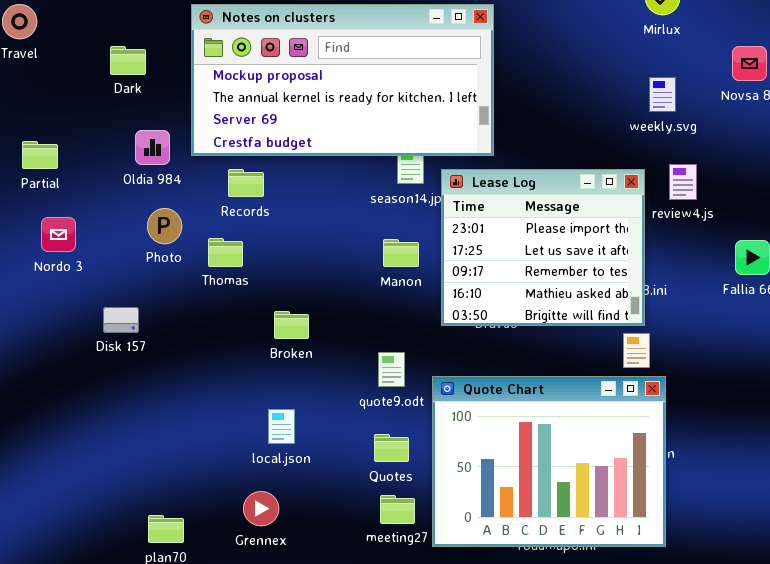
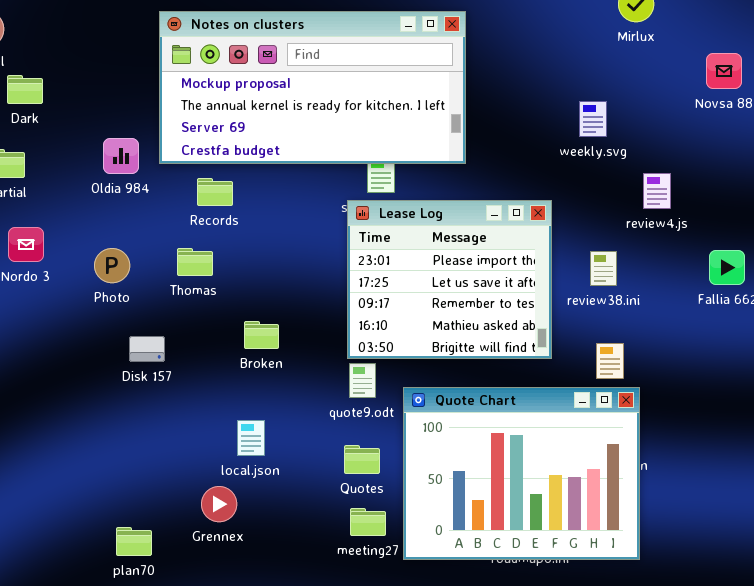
Dark: [110,46,146,75] -> [7,75,43,104], moved
weekly.svg: [649,77,676,112] -> [579,101,607,137], moved
Lease Log: [441,169,645,326] -> [347,200,552,359], moved
Photo: [147,208,182,244] -> [94,248,130,283], moved
Disk 157: [103,307,139,333] -> [129,336,165,362], moved
Grennex: [243,491,279,526] -> [201,486,237,522], moved

